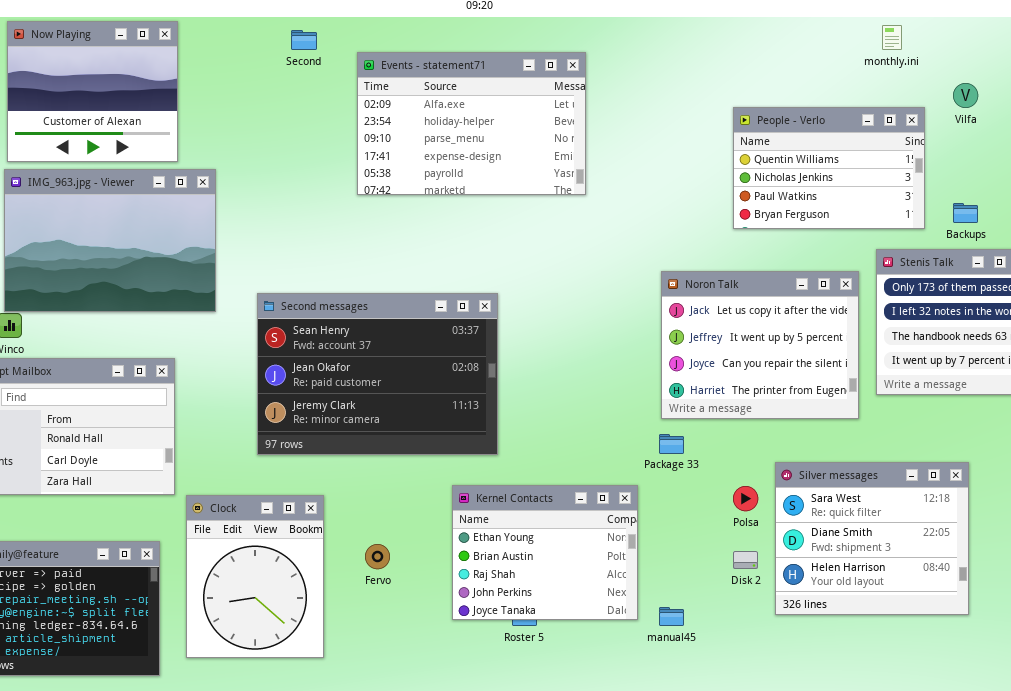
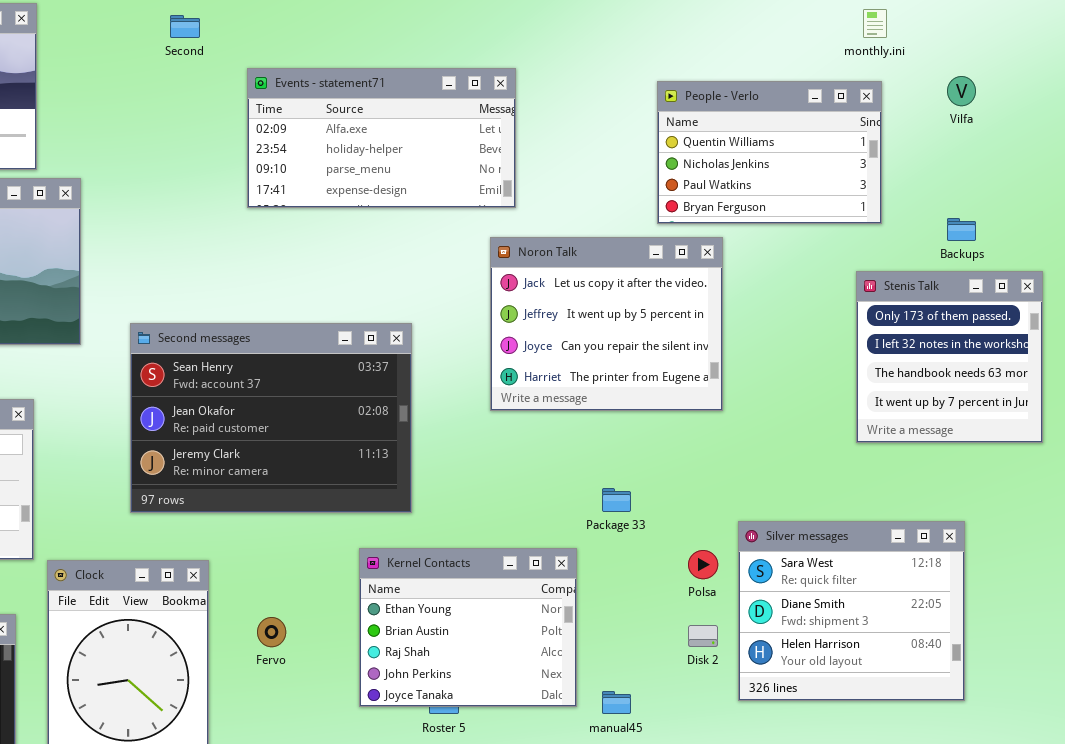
Events - statement71: [357,52,586,195] -> [247,68,516,208], resized
People - Verlo: [733,107,925,229] -> [657,81,882,224], moved
Noron Talk: [661,271,859,419] -> [490,237,723,411], moved

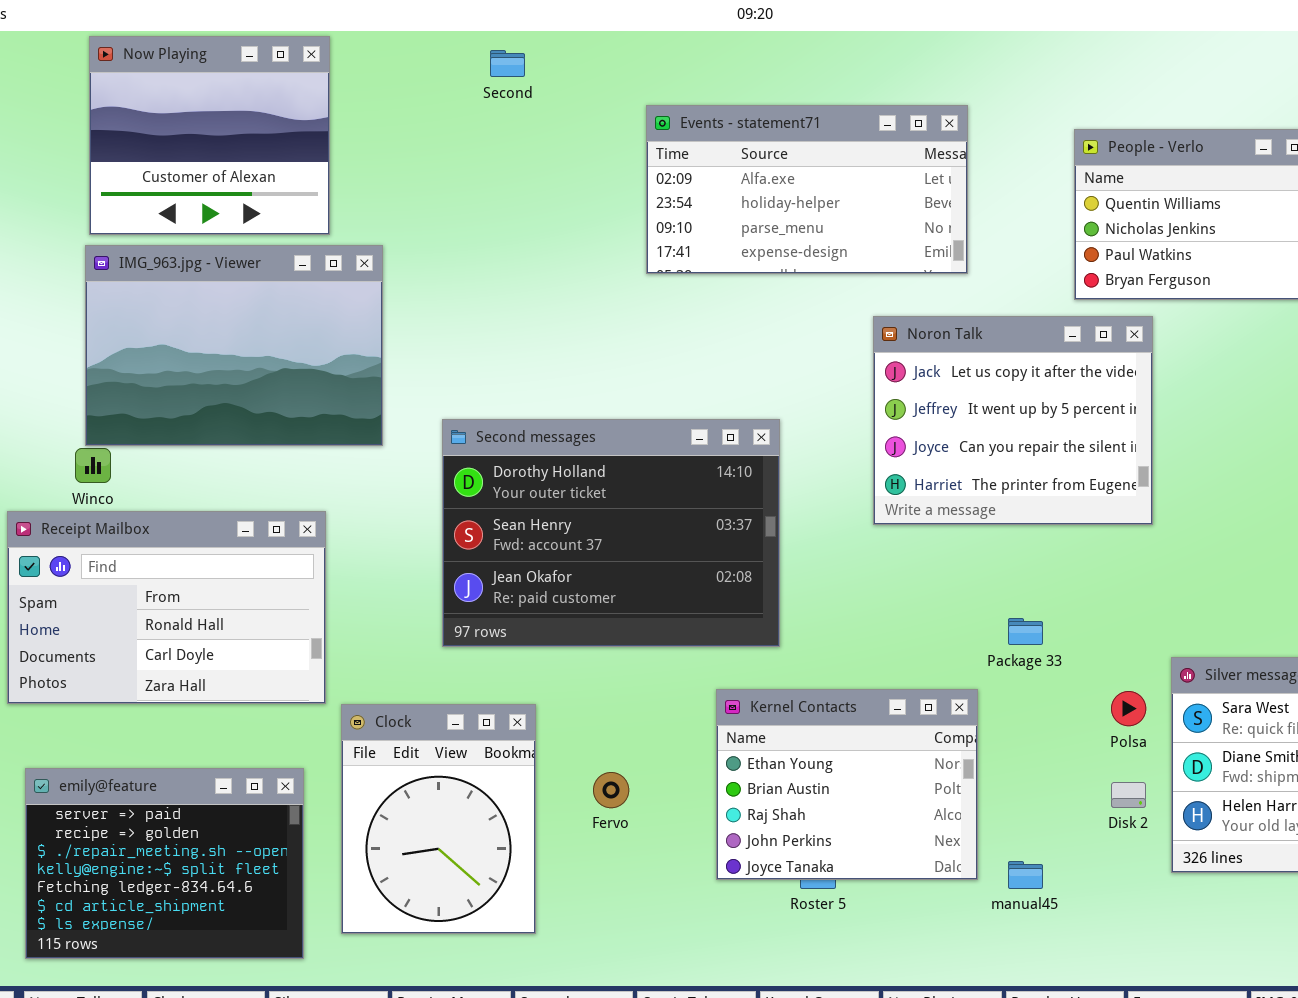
Events - statement71: [247,68,516,208] -> [646,105,968,274], moved
Second messages: [130,323,412,513] -> [442,419,780,647], scrolled up 1 row

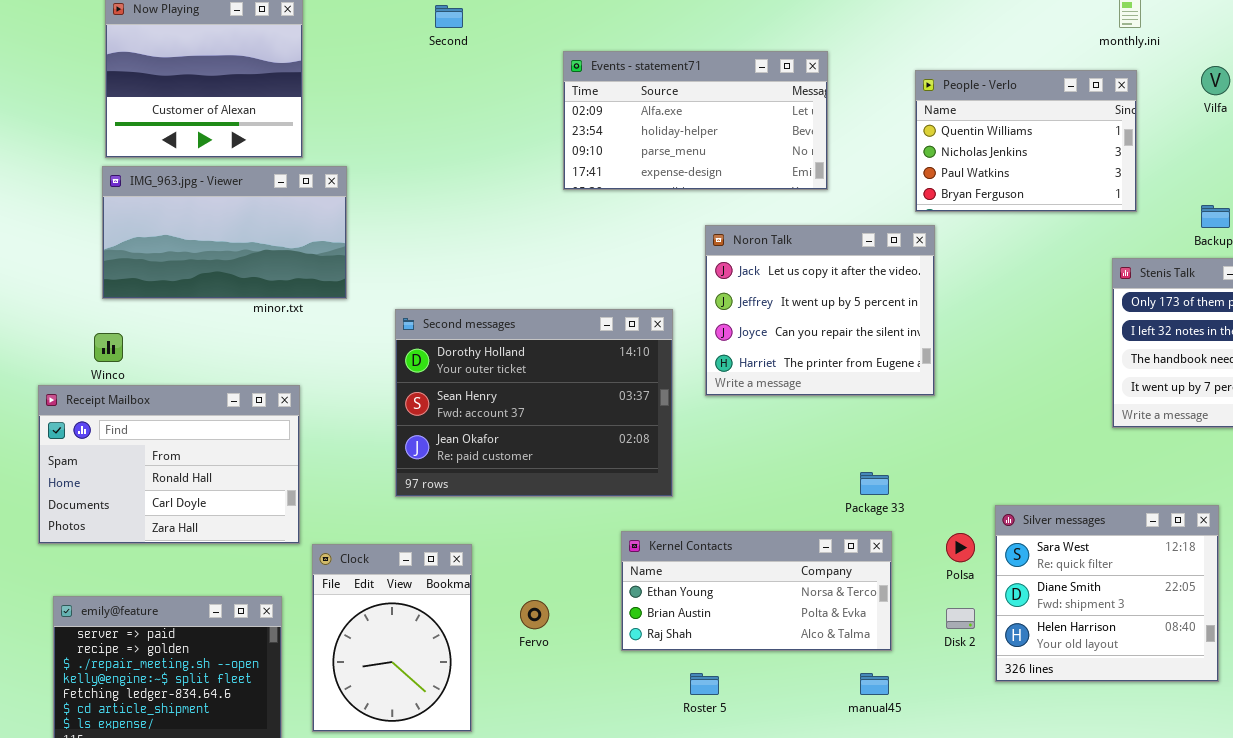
IMG_963.jpg - Viewer: [85,245,383,446] -> [102,166,347,299], resized
Noron Talk: [873,316,1153,525] -> [705,225,935,396], moved
Kernel Contacts: [716,689,978,880] -> [621,531,892,651], resized

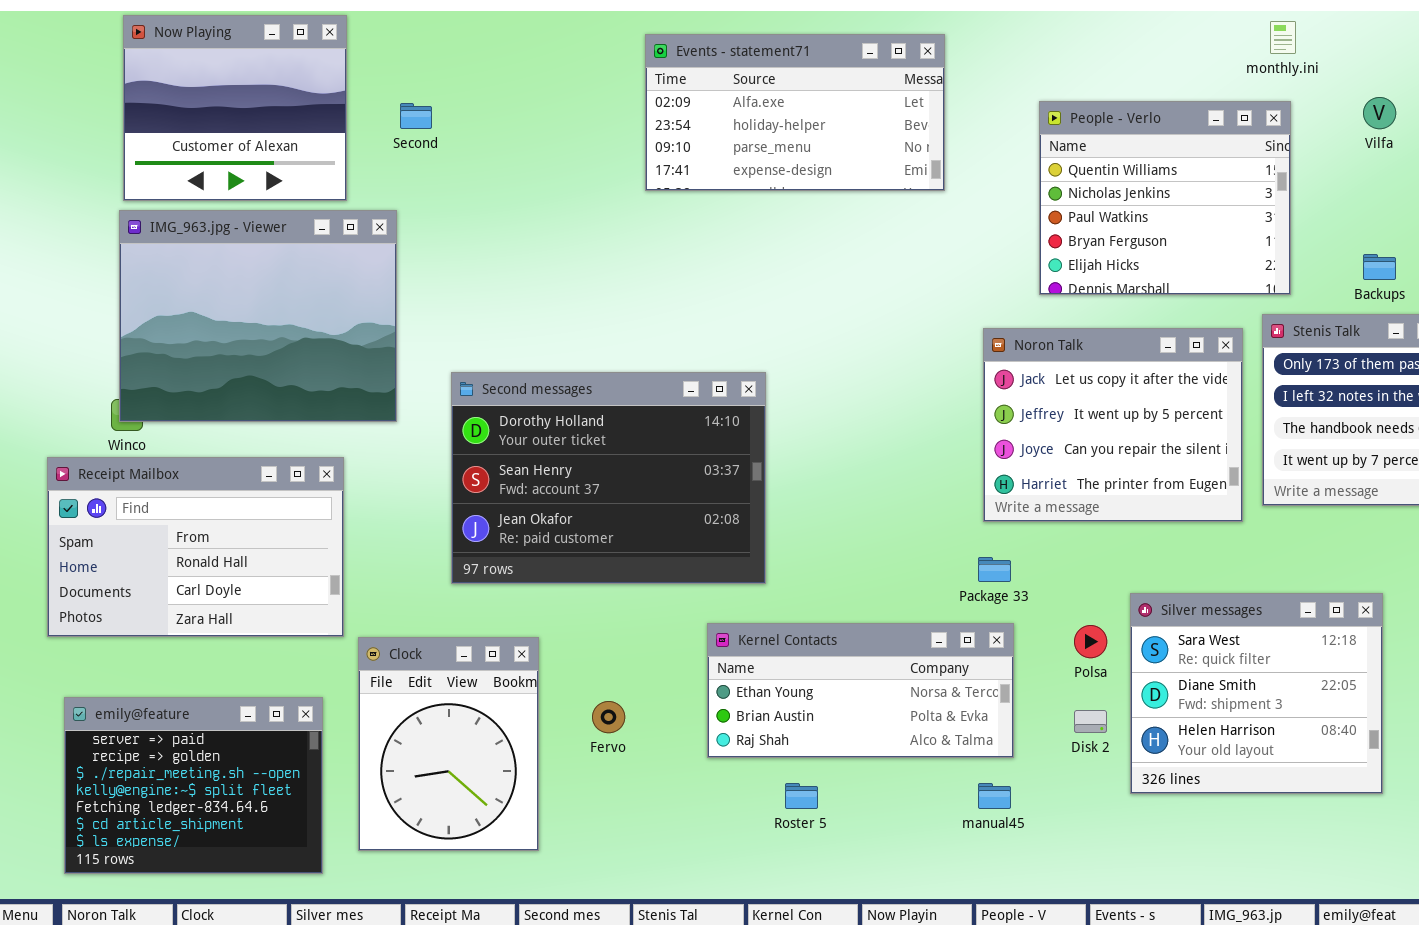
Second: [435,5,463,28] -> [400,103,432,129], moved
Events - statement71: [563,51,828,190] -> [645,34,945,191], moved
People - Verlo: [915,70,1137,212] -> [1039,101,1291,295], resized
IMG_963.jpg - Viewer: [102,166,347,299] -> [119,210,397,422], resized
Noron Talk: [705,225,935,396] -> [983,328,1243,522], moved

